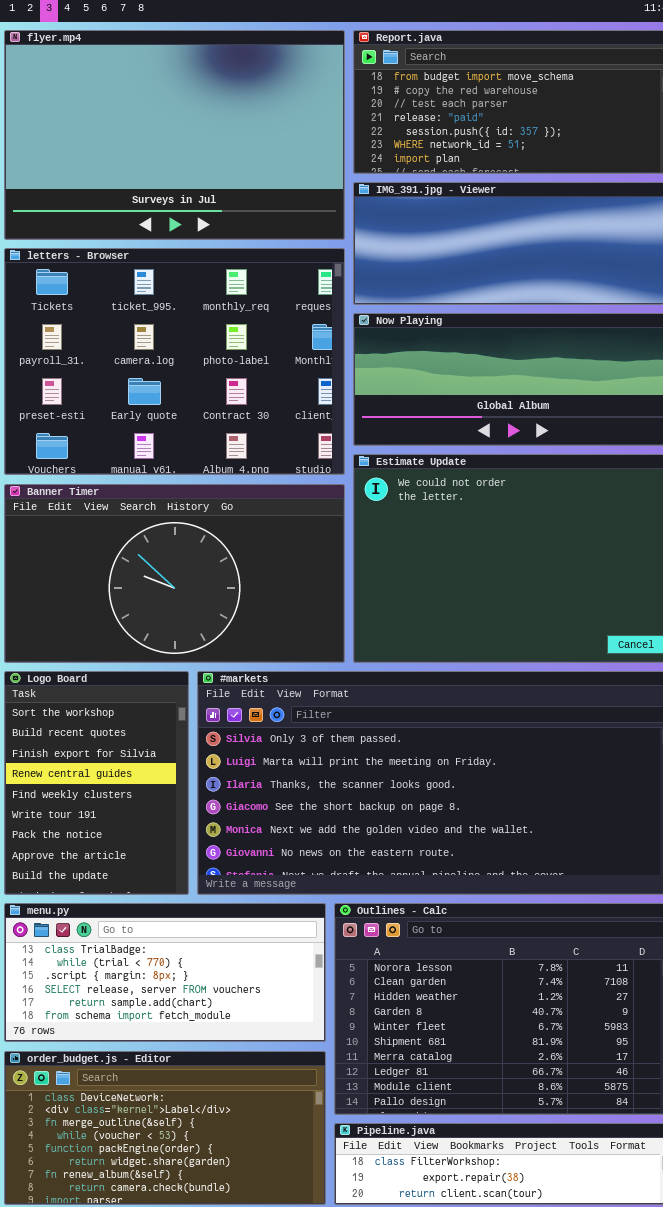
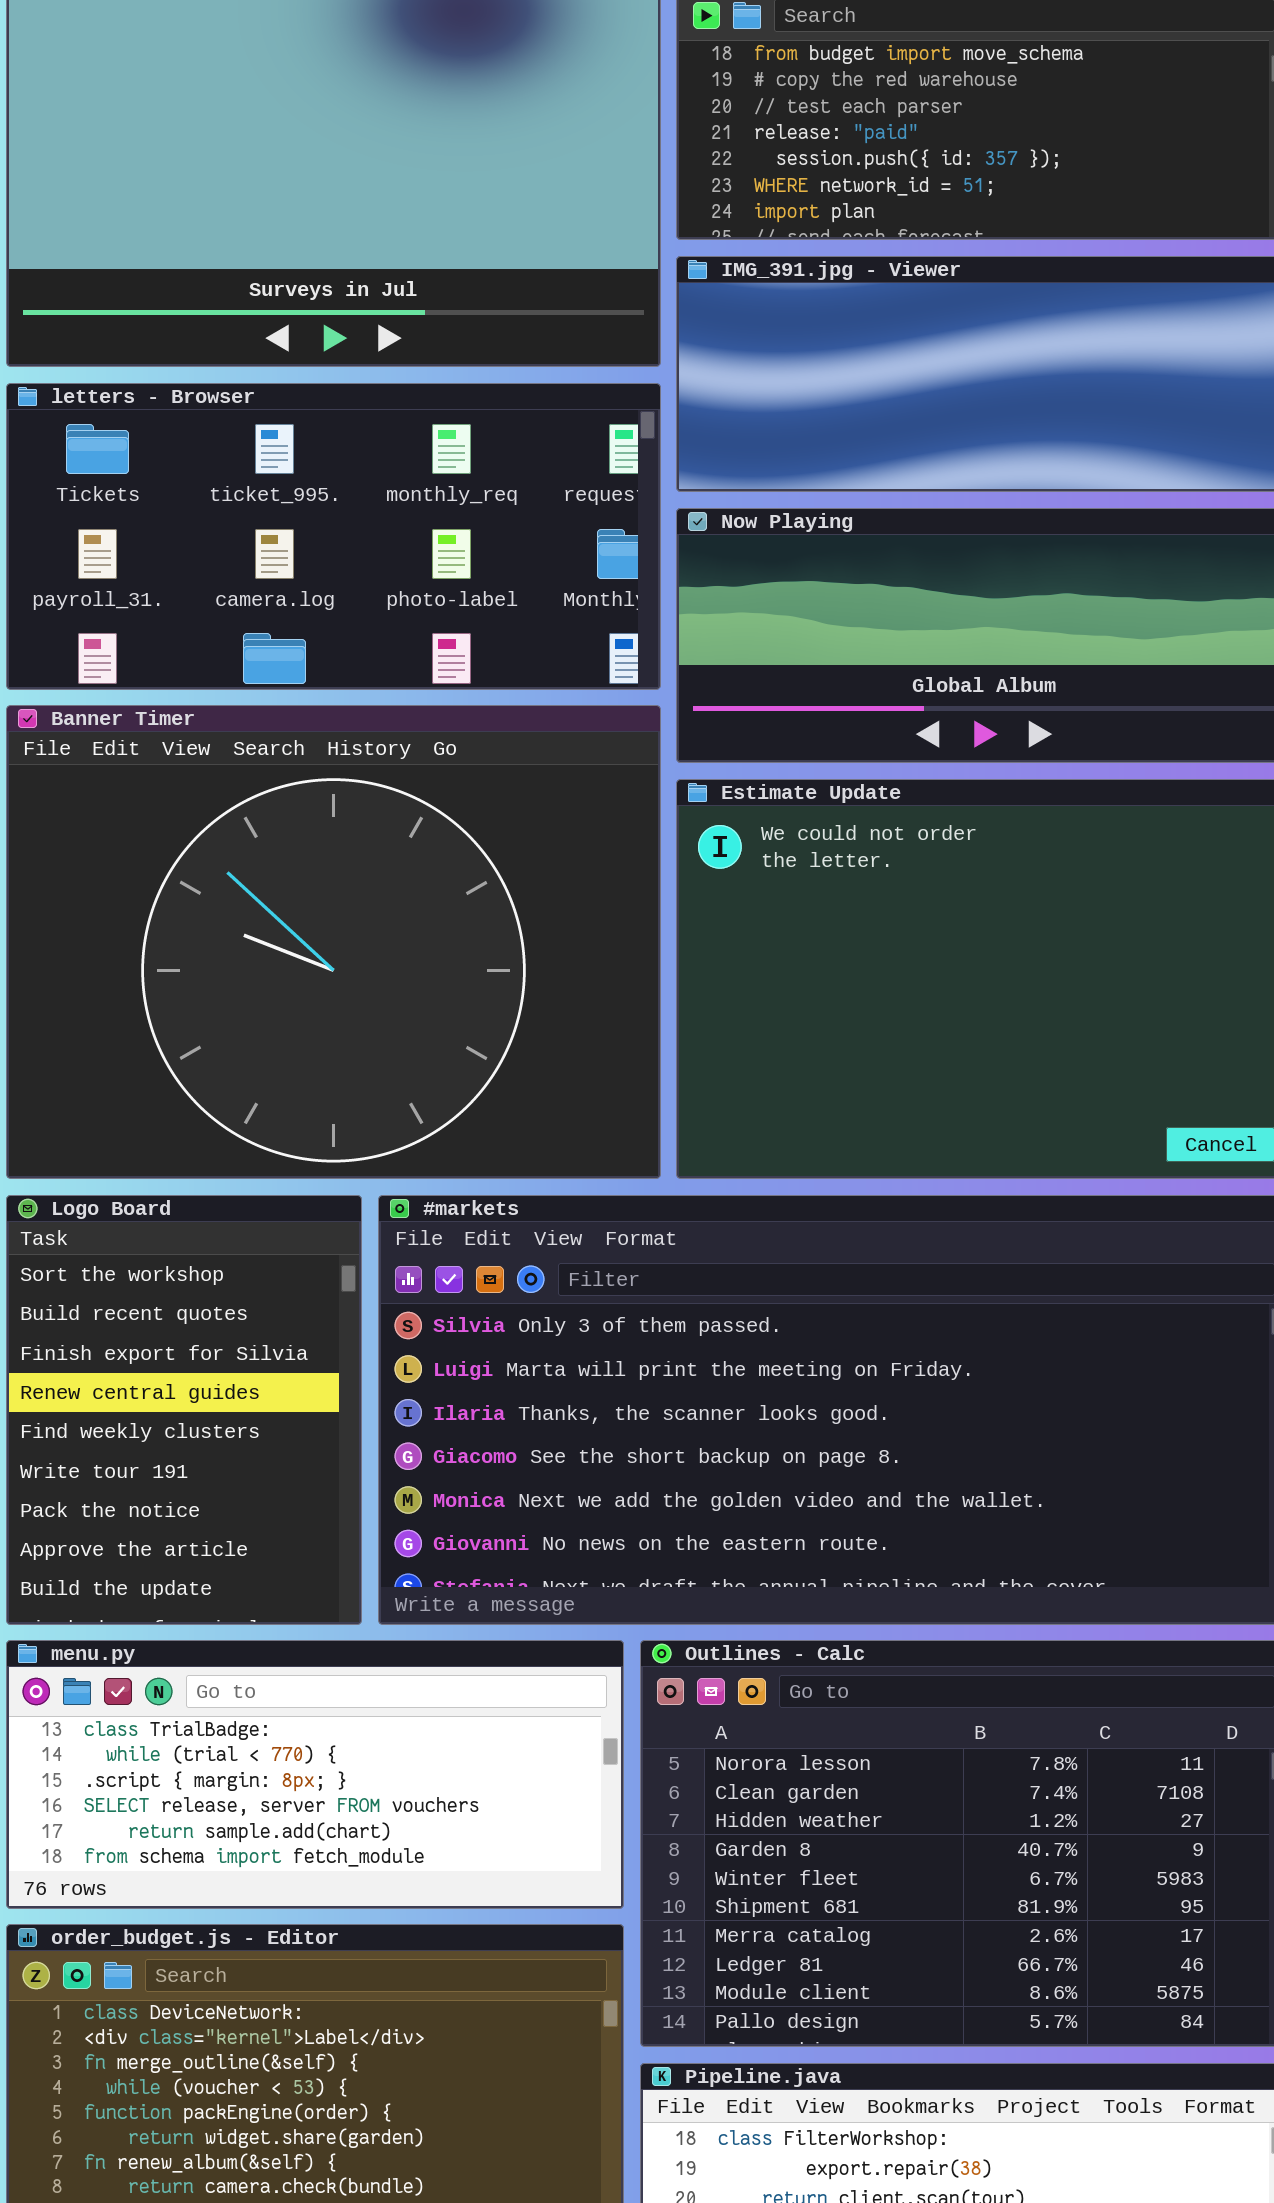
letters - Browser: [4,248,345,475] -> [6,383,661,690], resized
Banner Timer: [4,484,345,663] -> [6,705,661,1179], resized

